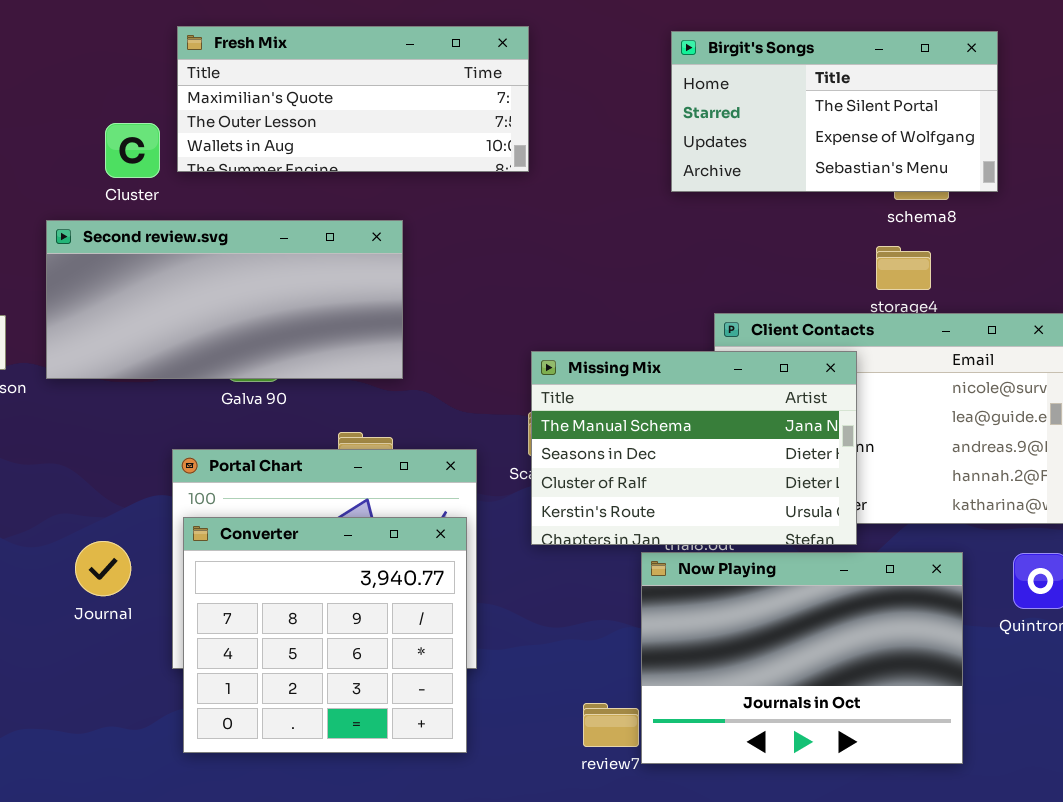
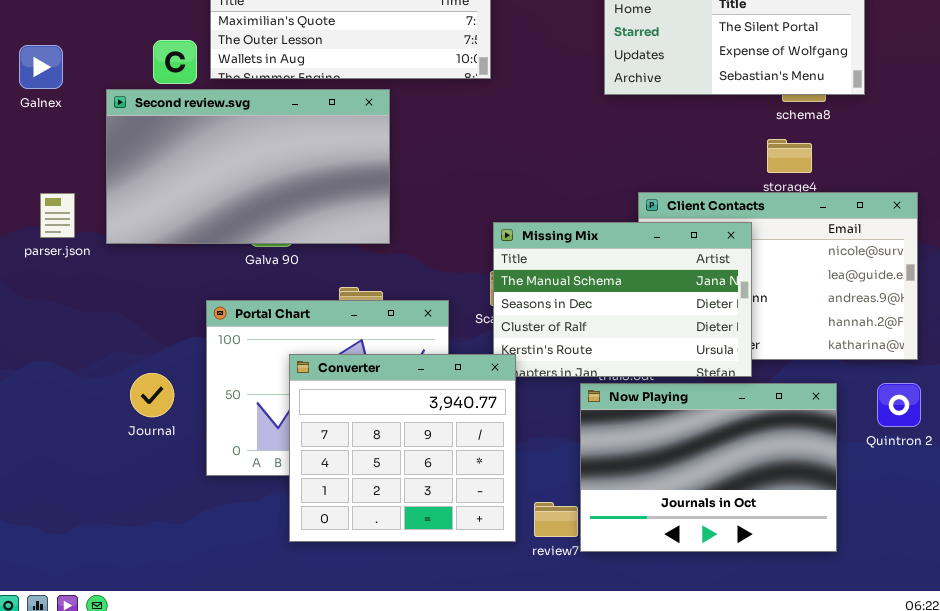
Second review.svg: [46,220,403,379] -> [106,89,390,244], resized
Converter: [183,517,467,753] -> [289,354,516,542], moved

